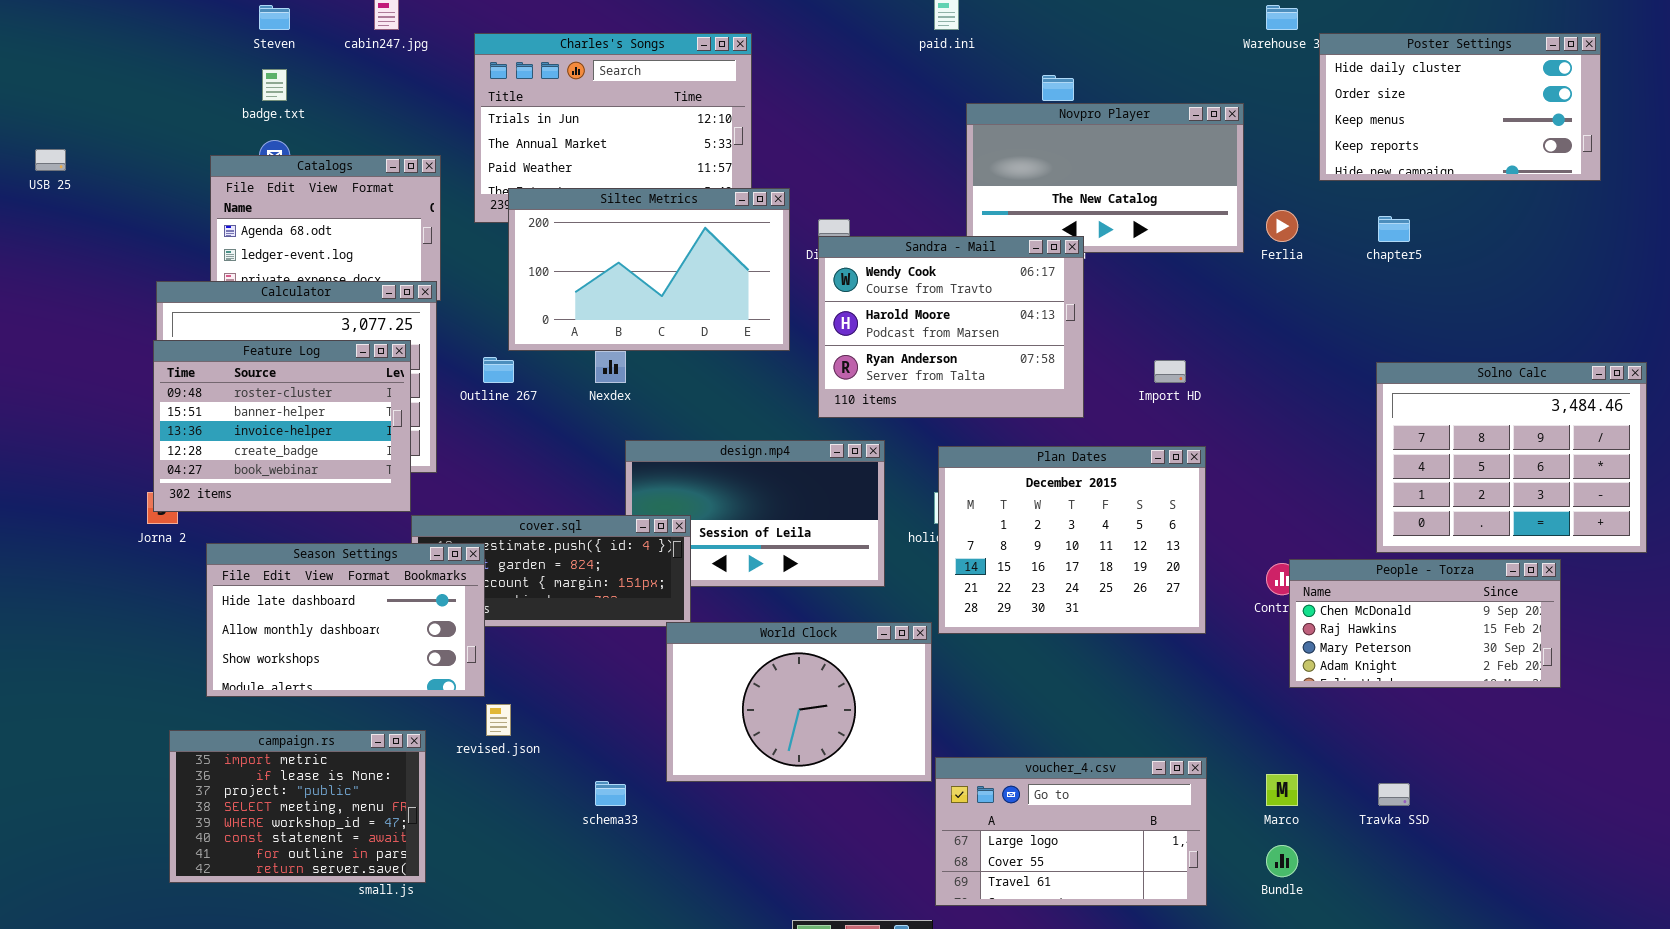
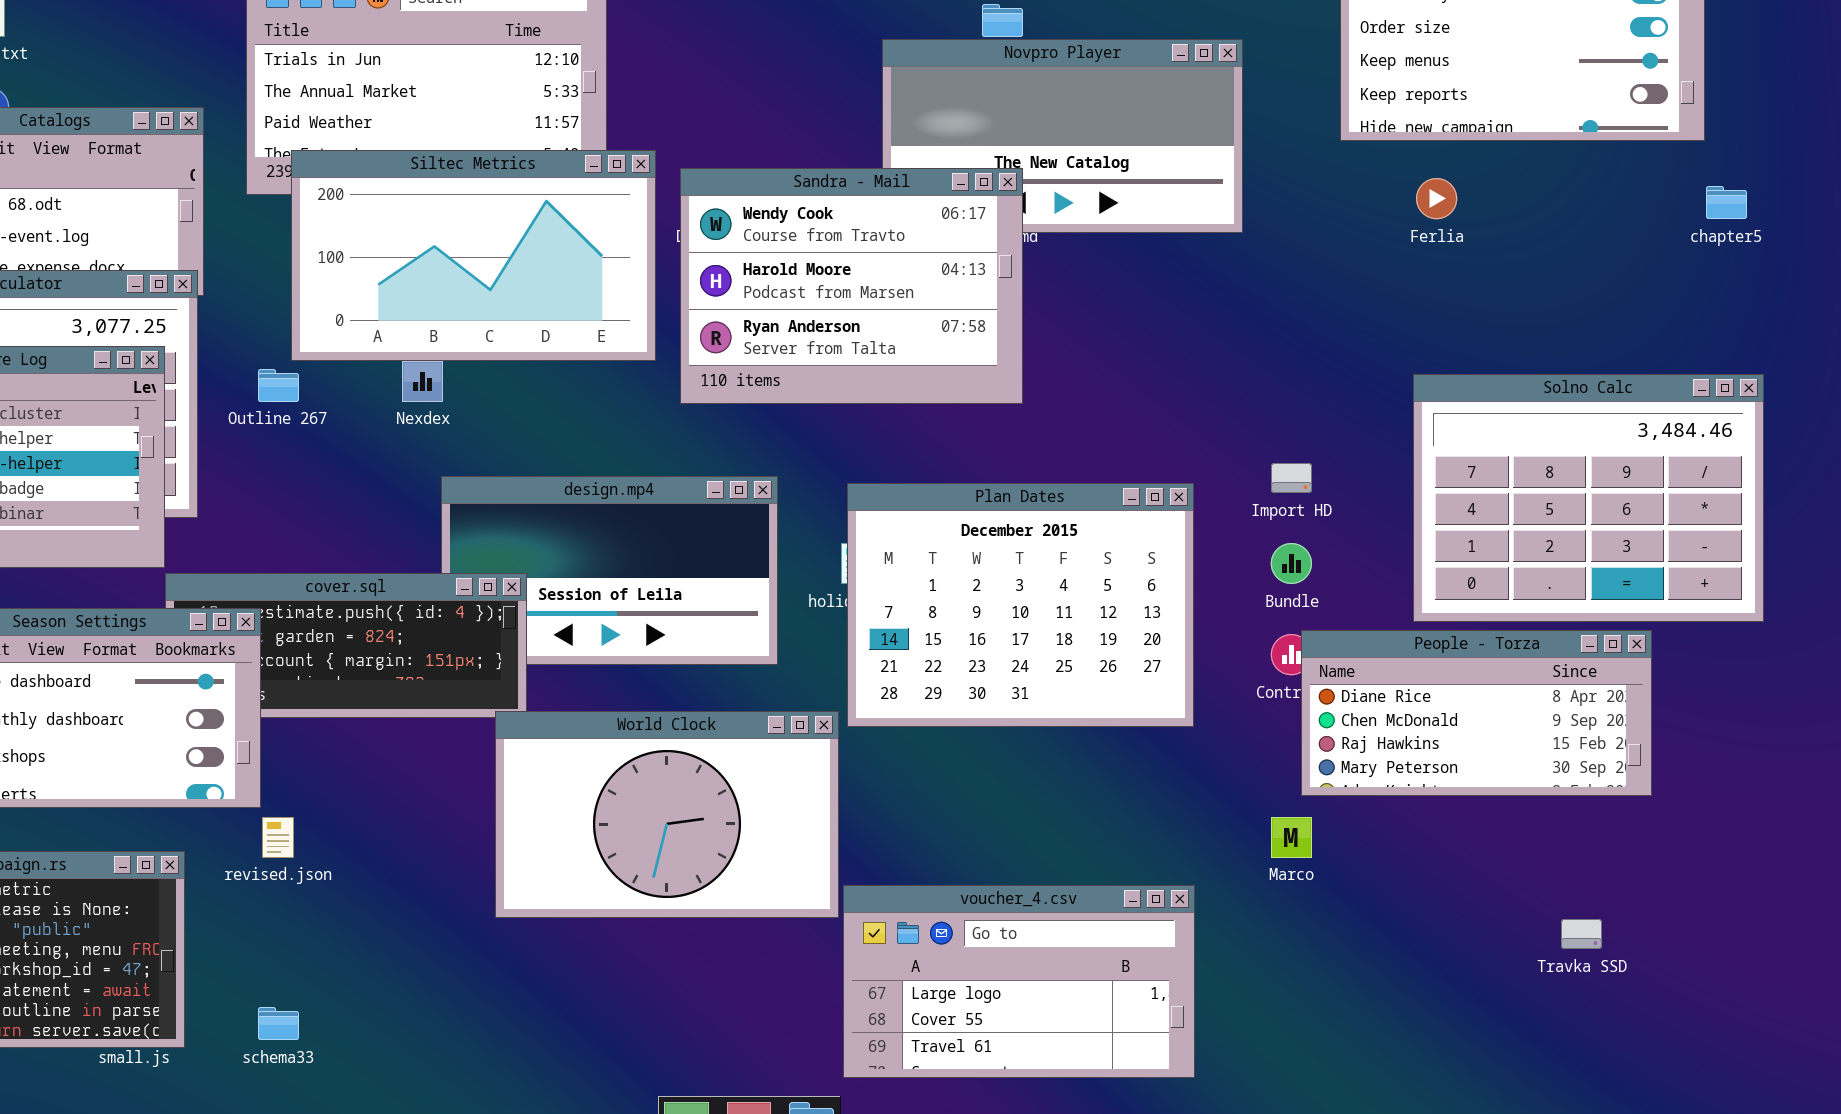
Ferlia: [1266,210,1298,242] -> [1416,178,1457,219], moved
chapter5: [1378,216,1410,242] -> [1706,186,1747,219], moved
Sandra - Mail: [818,236,1084,418] -> [680,168,1023,404], moved
Import HD: [1154,360,1186,383] -> [1271,463,1312,493], moved
People - Torza: [1289,559,1561,688] -> [1301,630,1652,796], scrolled up 1 row
Marco: [1266,774,1298,806] -> [1271,817,1312,858], moved
schema33: [595,781,626,806] -> [258,1007,299,1040], moved
Travka SSD: [1378,783,1410,806] -> [1561,919,1602,949], moved
Bundle: [1266,845,1298,877] -> [1271,543,1312,584], moved

